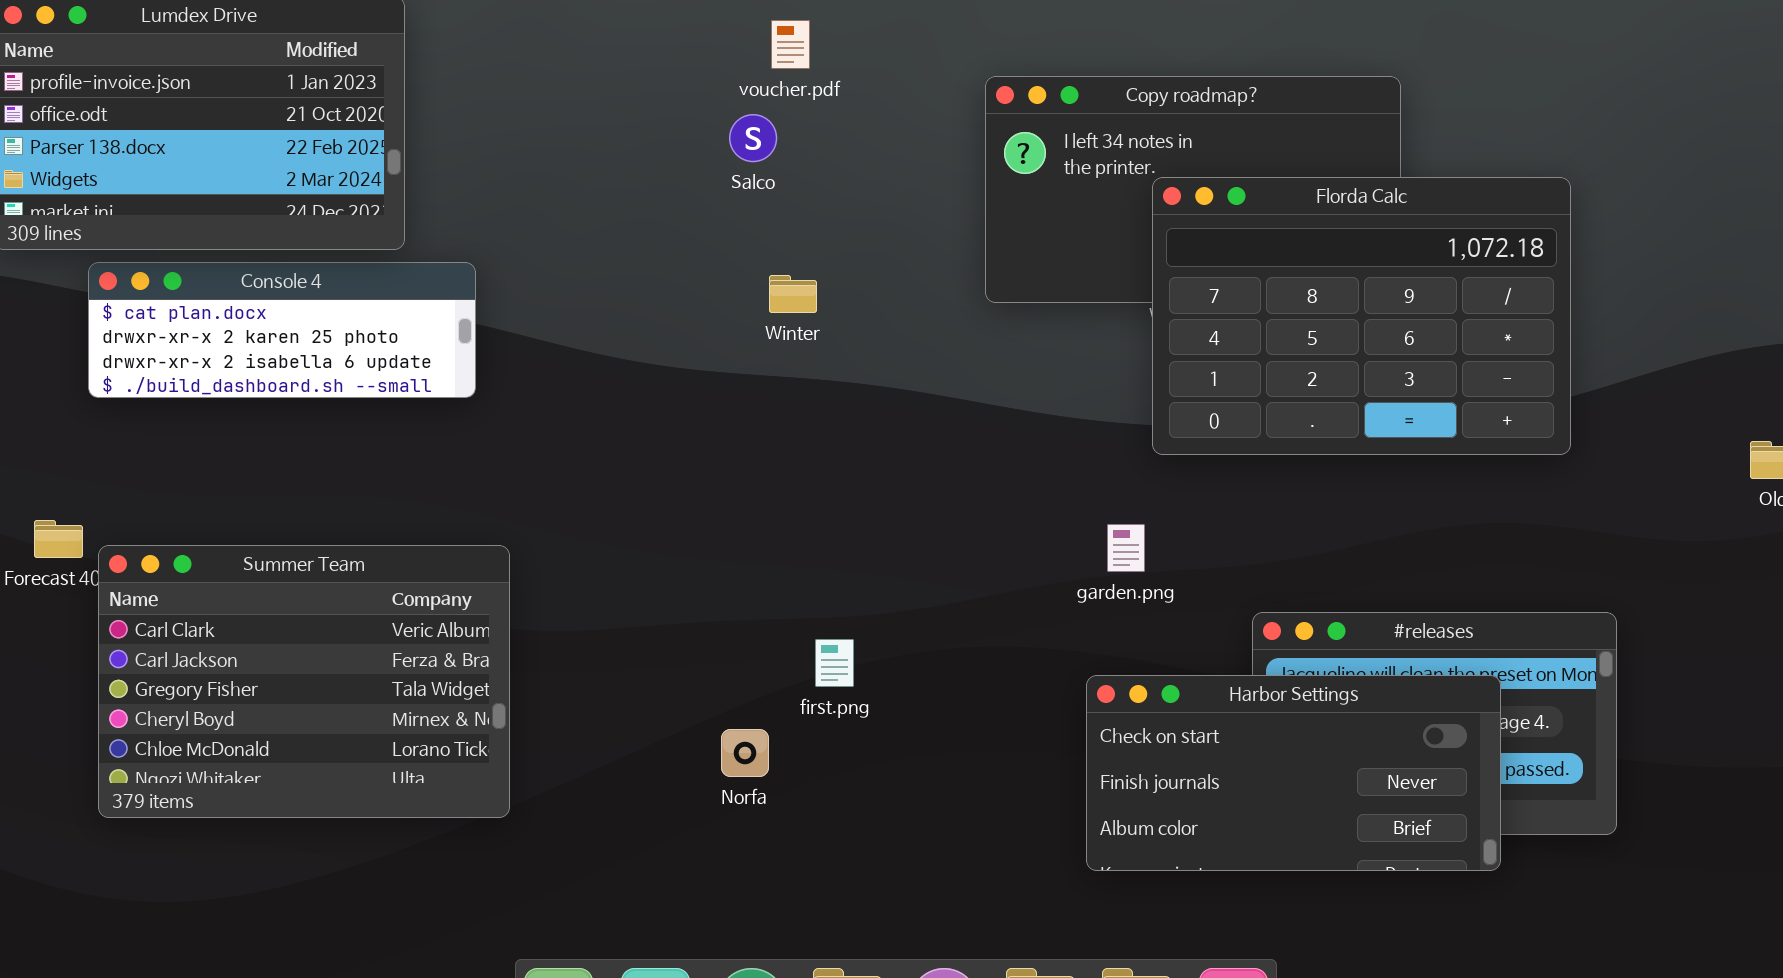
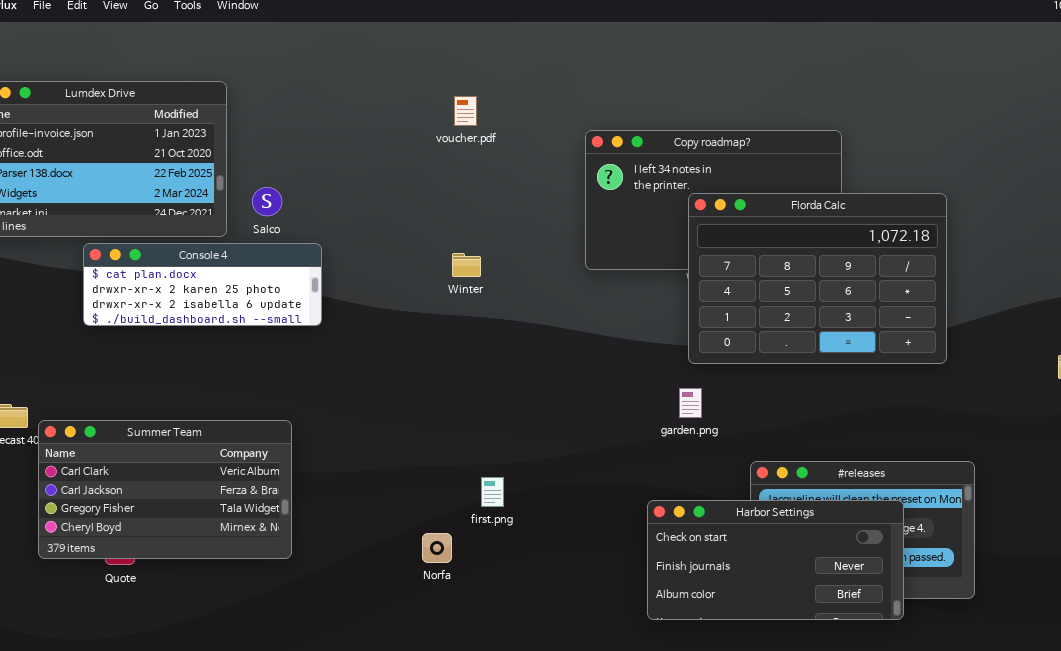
Salco: [729,114,777,162] -> [252,187,282,216], moved
Console 4: [88,262,476,398] -> [83,243,322,326], moved
garden.png: [1107,524,1145,572] -> [679,388,702,418], moved
Summer Team: [98,545,510,818] -> [38,420,292,559], resized

